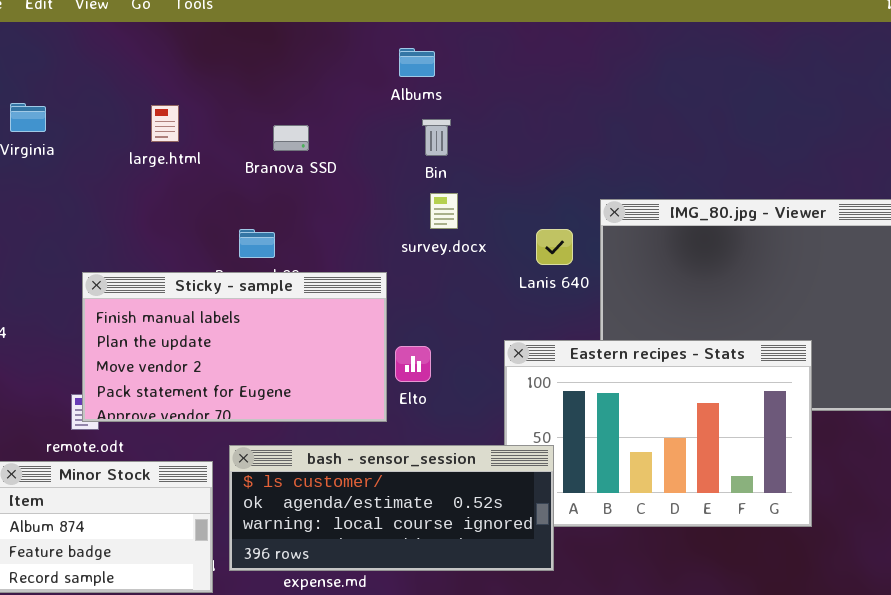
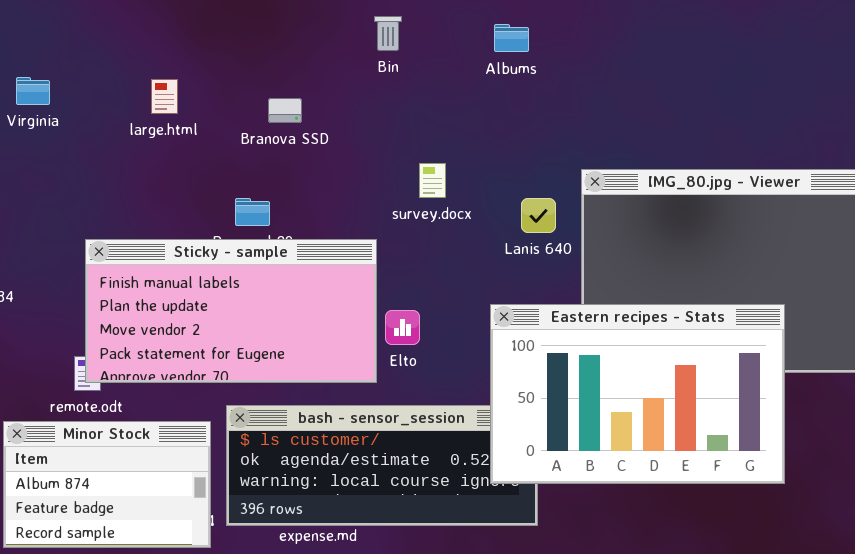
Albums: [399,48,435,77] -> [494,24,529,52], moved
Bin: [422,119,451,156] -> [374,16,402,51], moved
Eastern recipes - Stats: [504,340,812,527] -> [490,304,785,484], raised

